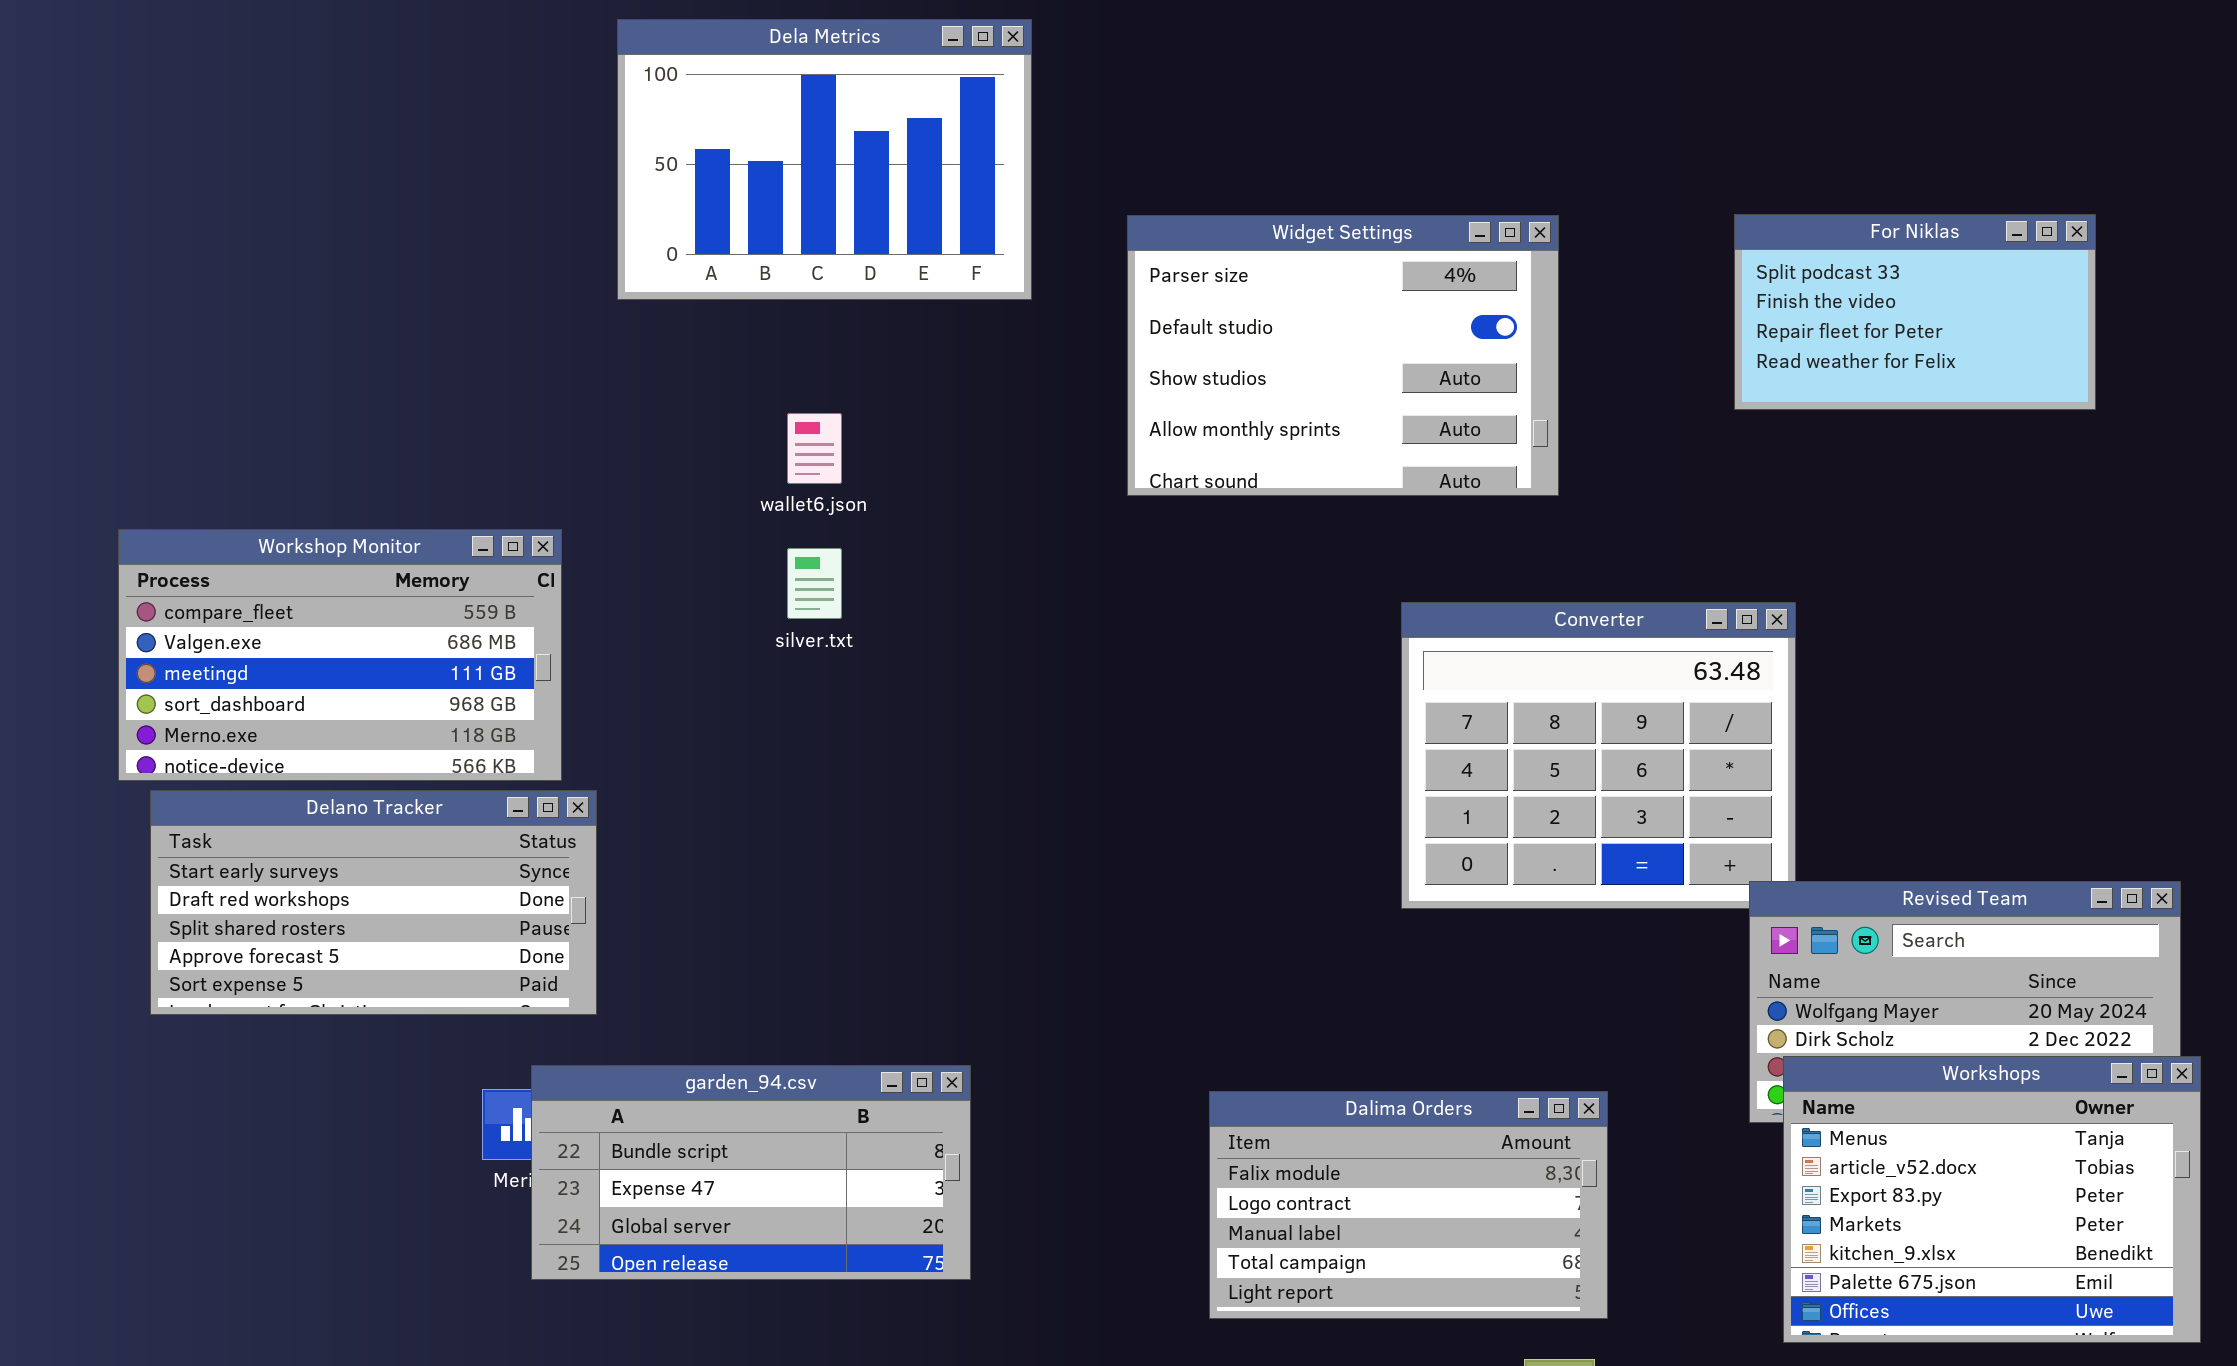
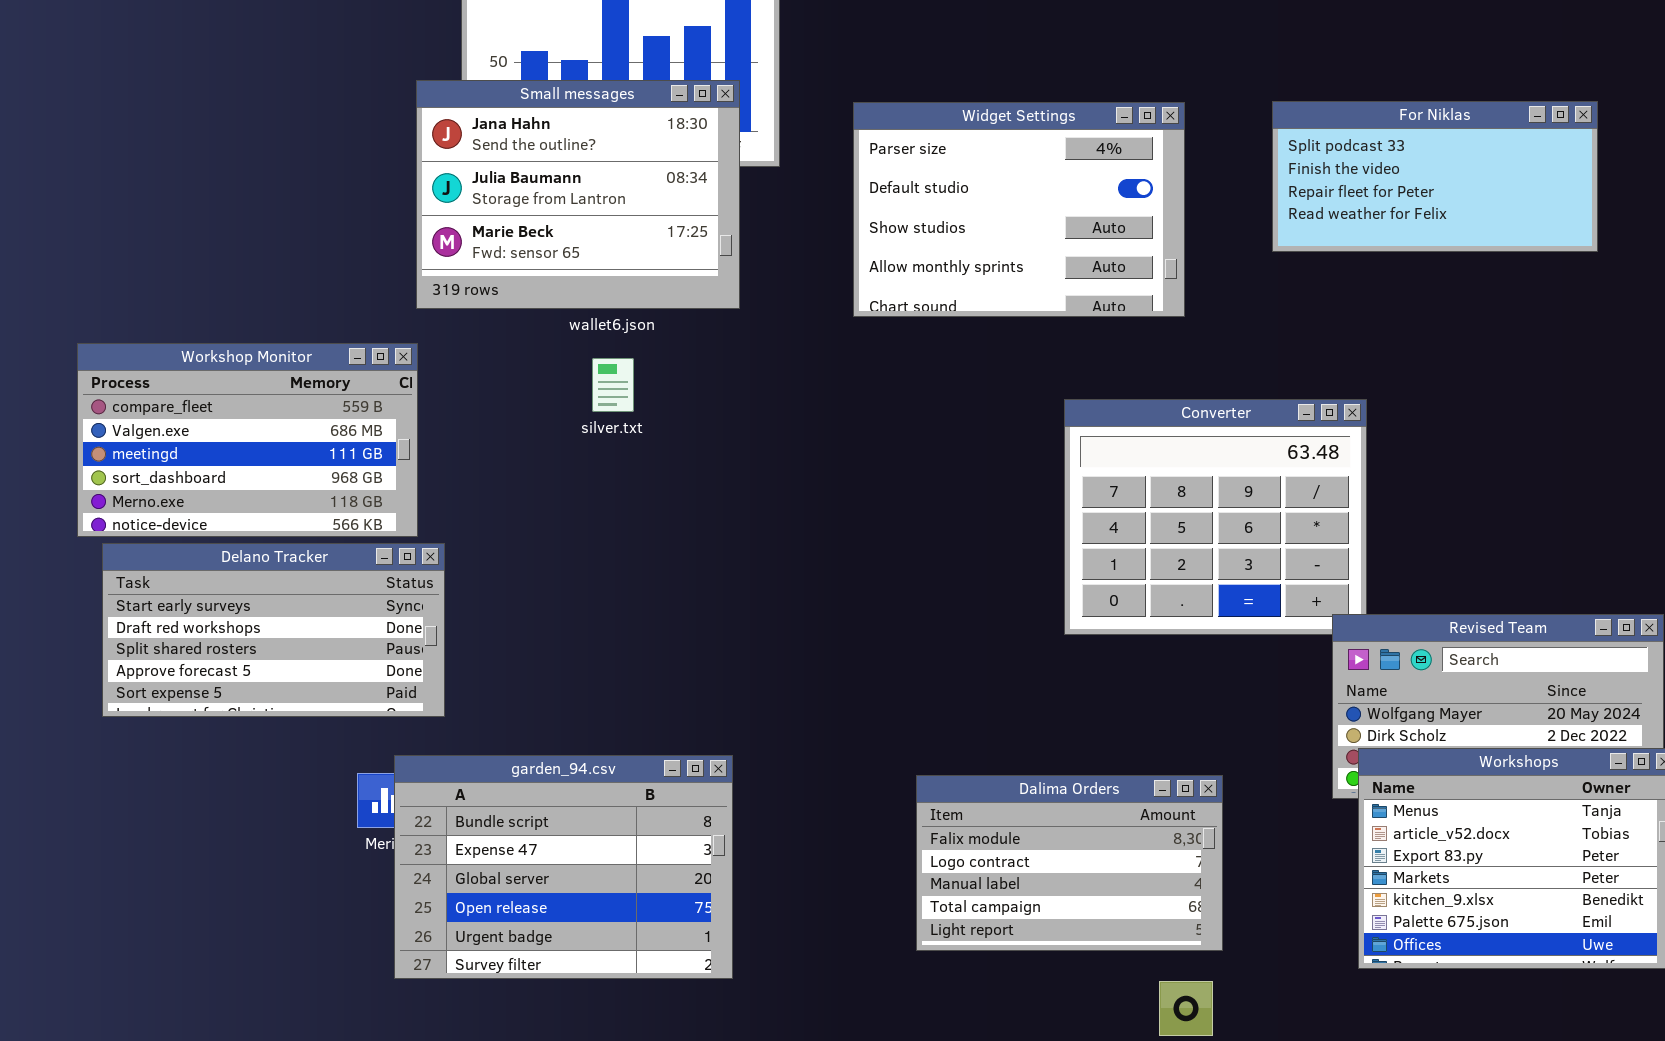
Small messages: none -> [416,80,740,309], opened
For Niklas: [1734,214,2096,410] -> [1272,101,1598,252], resized
garden_94.csv: [531,1065,971,1280] -> [394,755,733,979], resized

